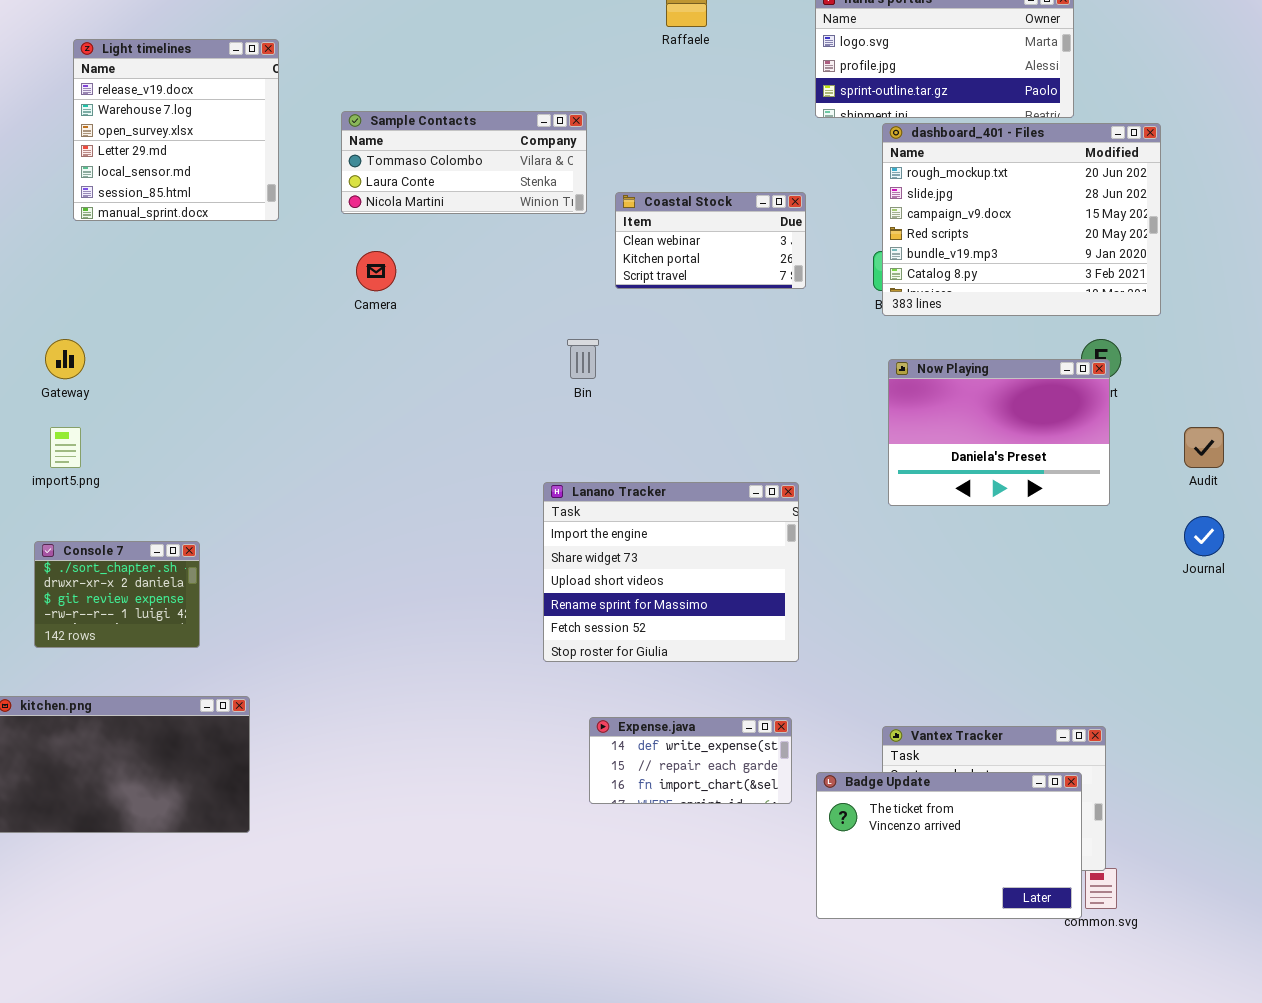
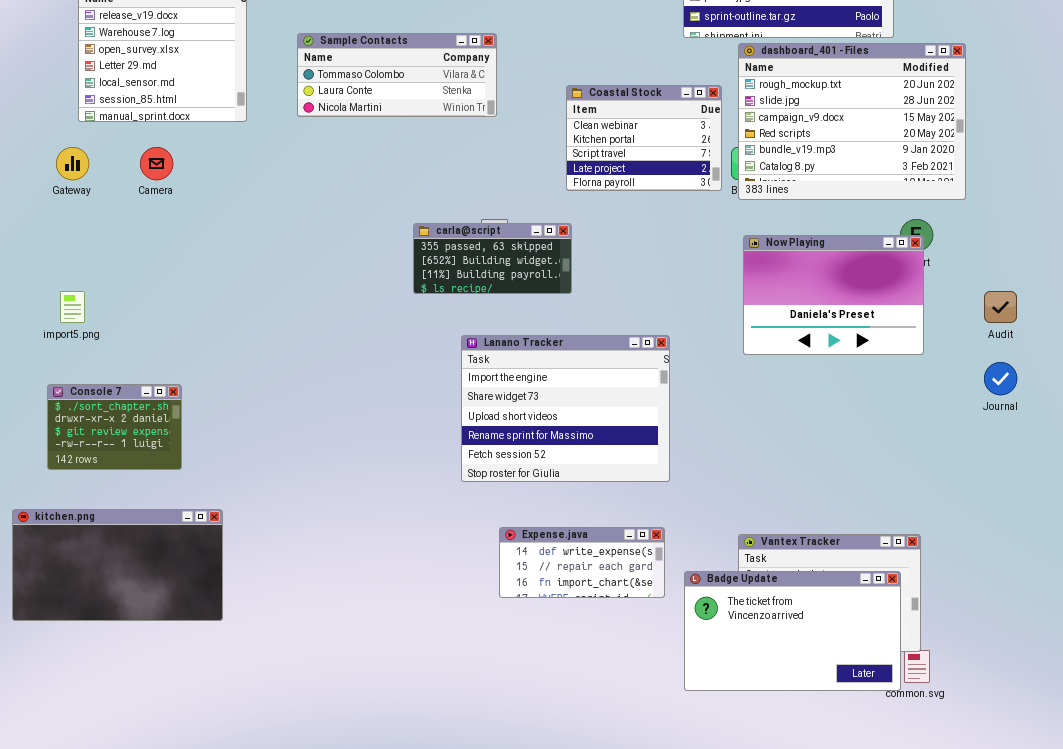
Coastal Stock: [615,192,806,289] -> [566,85,722,191], moved, resized
Camera: [356,251,396,291] -> [140,147,173,180], moved
Gateway: [45,339,85,379] -> [56,147,89,180], moved
carla@script: none -> [413,223,572,294], opened

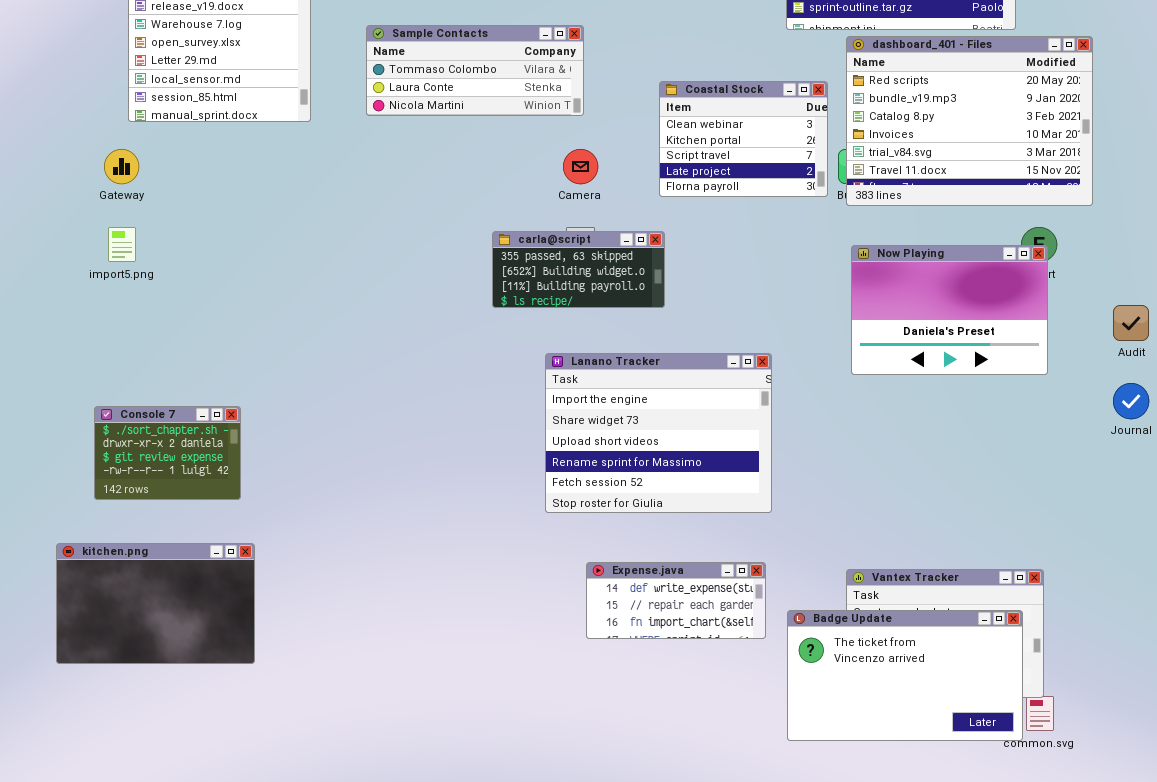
dashboard_401 - Files: [738,43,966,200] -> [846,36,1093,206], scrolled down 3 rows
Camera: [140,147,173,180] -> [563,149,598,184], moved
import5.png: [60,291,85,323] -> [108,227,136,262], moved
kitchen.png: [12,509,223,621] -> [56,543,255,664], resized

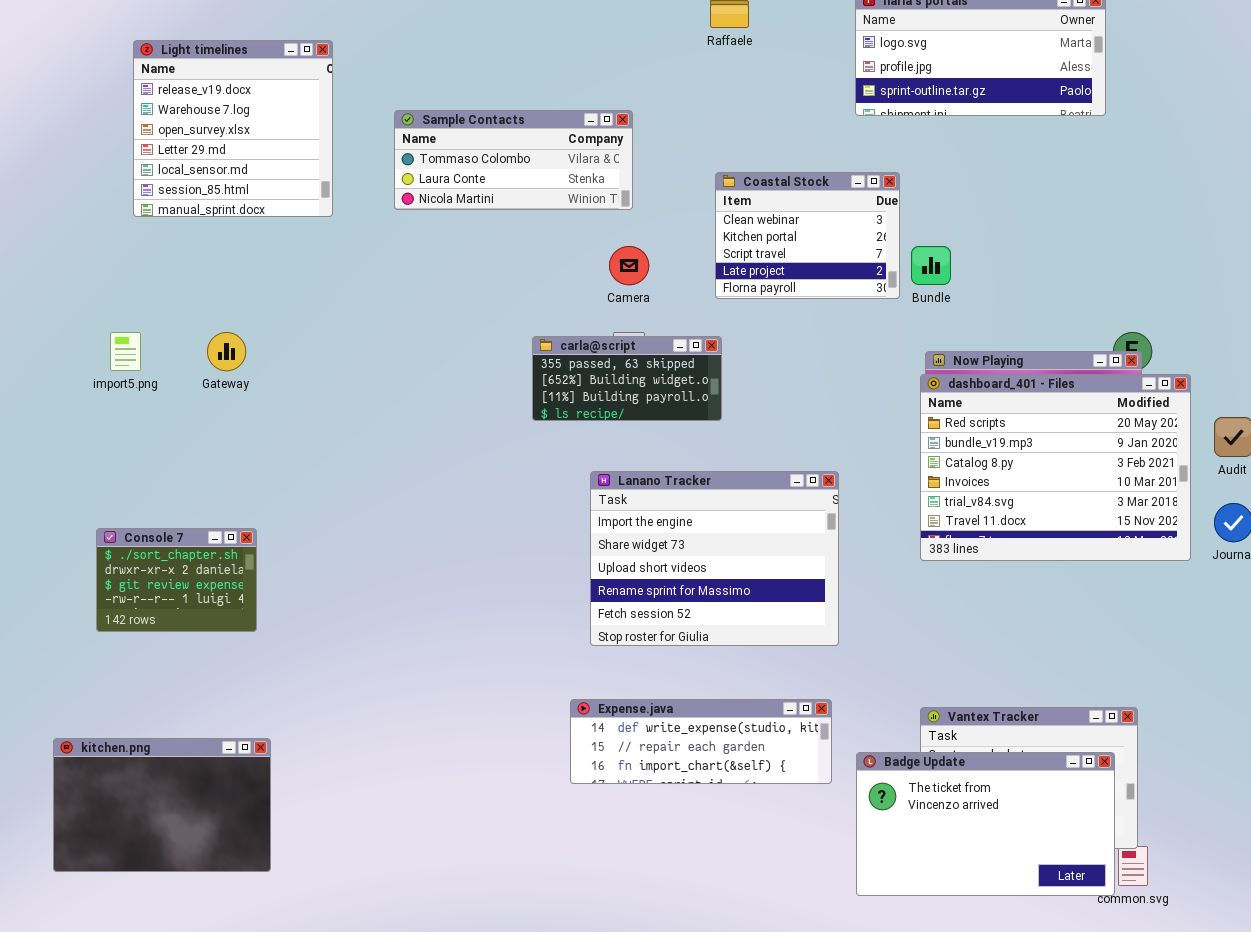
dashboard_401 - Files: [846,36,1093,206] -> [920,374,1191,561], moved
Gateway: [104,149,139,184] -> [207,332,246,371], moved
kitchen.png: [56,543,255,664] -> [53,738,271,872], moved
Expense.java: [586,562,766,639] -> [570,699,832,784], resized

